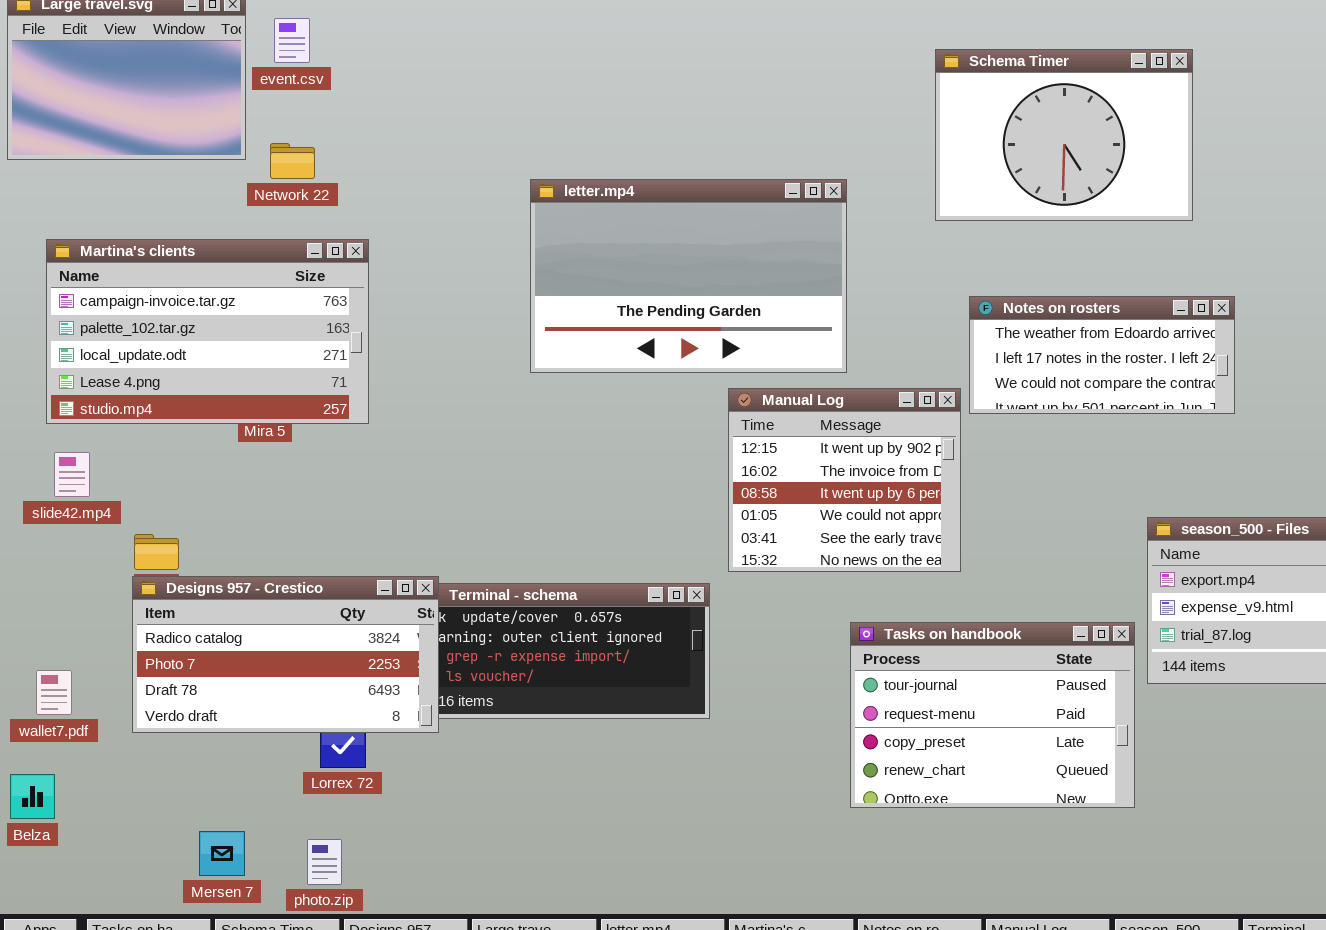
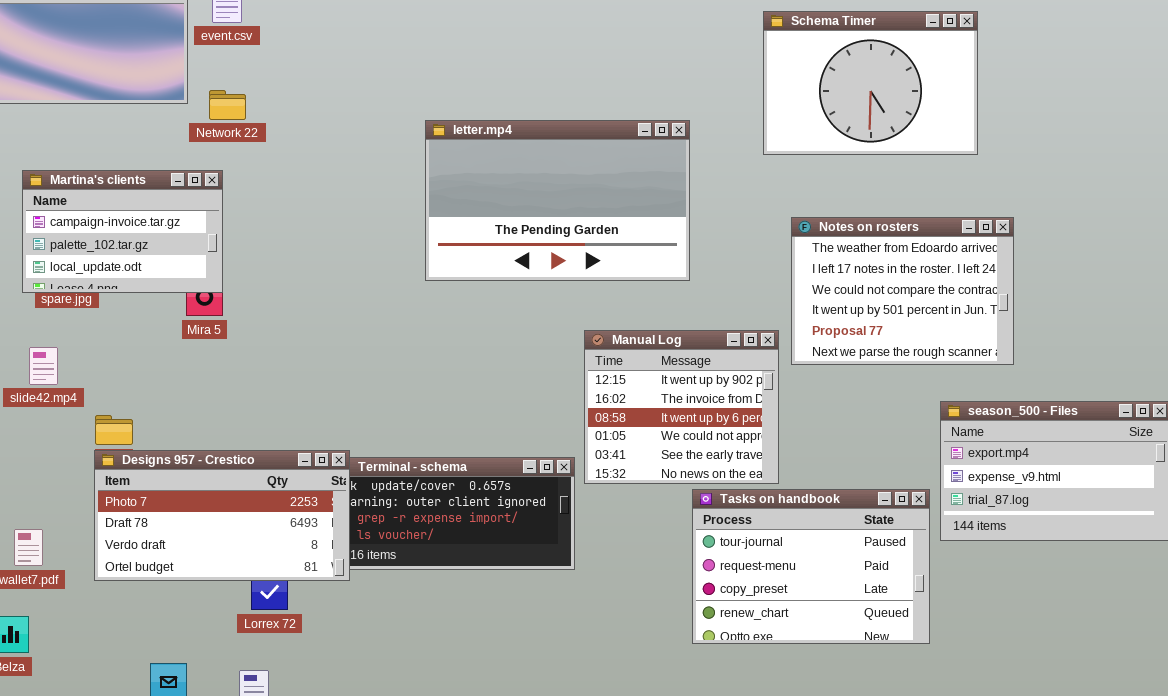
Martina's clients: [46,239,369,424] -> [22,170,223,293], resized
Notes on rosters: [969,296,1235,414] -> [791,217,1014,365], resized
Manual Log: [728,388,961,572] -> [584,330,779,484], moved
Designs 957 - Crestico: [132,576,439,733] -> [94,450,350,581], scrolled down 1 row

